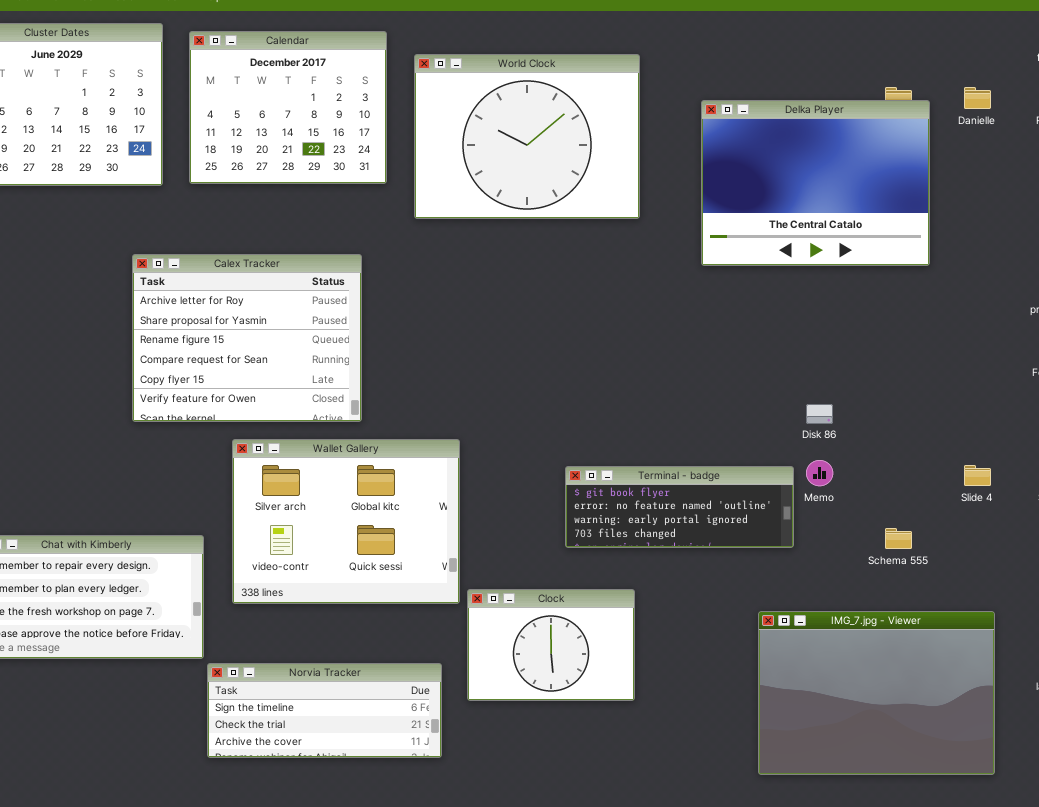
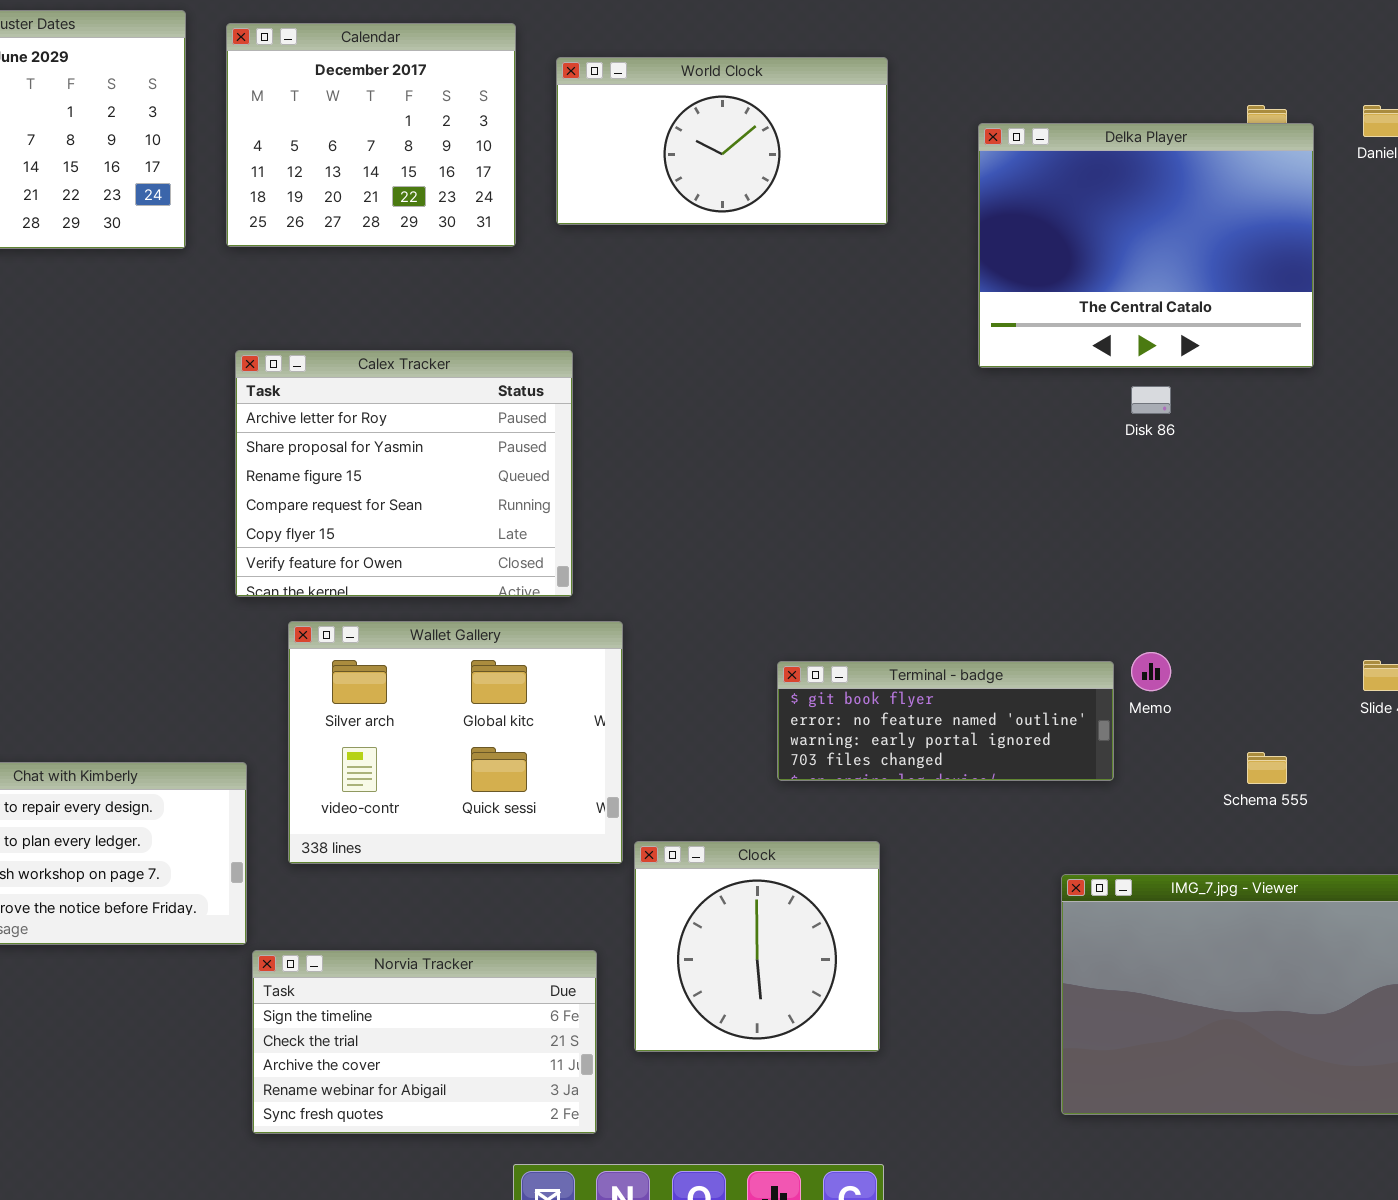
World Clock: [414,54,640,219] -> [556,57,888,225], resized
Calex Tracker: [132,254,362,422] -> [235,350,573,597], moved
Disk 86: [806,404,833,424] -> [1131,386,1171,414], moved
Clock: [467,589,635,701] -> [634,841,880,1052], resized
Norvia Tracker: [207,663,442,758] -> [252,950,597,1134], resized

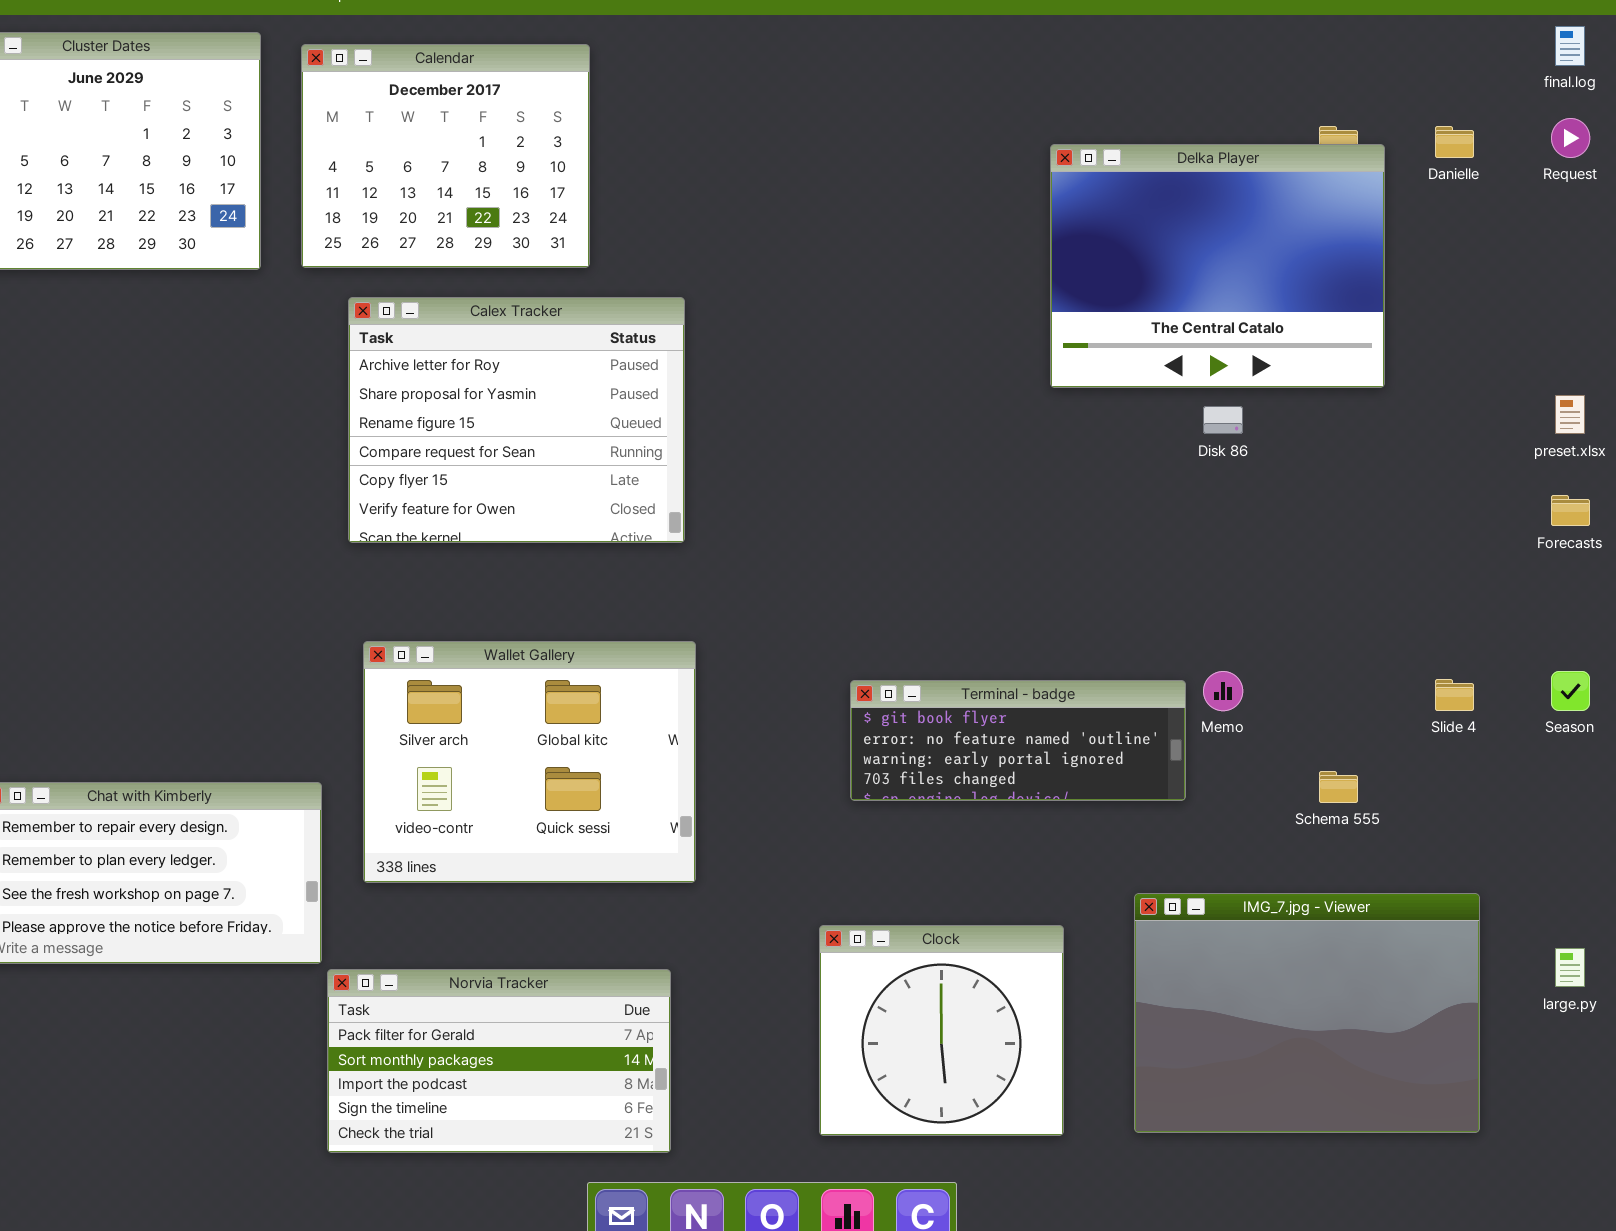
World Clock: [556,57,888,225] -> none, closed
Calex Tracker: [235,350,573,597] -> [348,297,685,543], moved
Clock: [634,841,880,1052] -> [819,925,1064,1136], moved
Norvia Tracker: [252,950,597,1134] -> [327,969,671,1153], scrolled up 3 rows

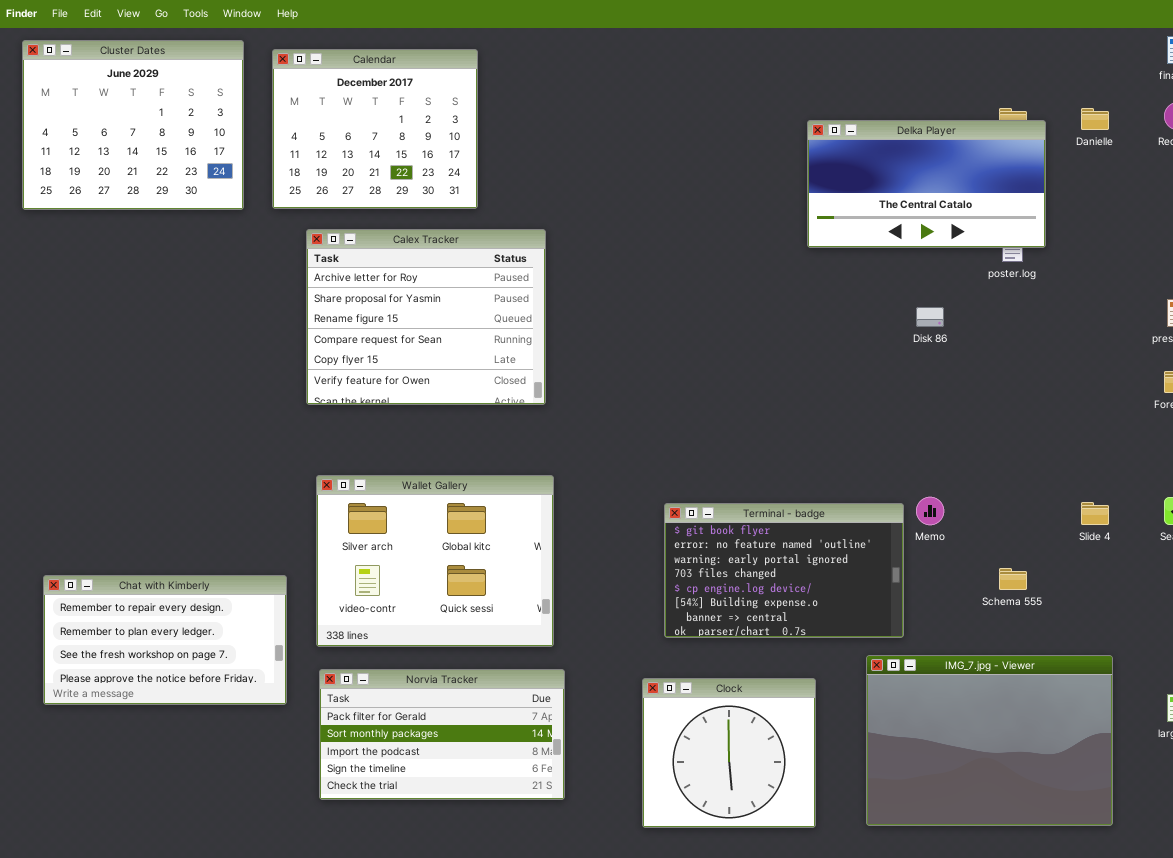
Delka Player: [1050,144,1385,388] -> [807,120,1046,248], resized
Terminal - badge: [850,680,1186,801] -> [664,503,904,638], resized
Norvia Tracker: [327,969,671,1153] -> [319,669,565,800], moved

